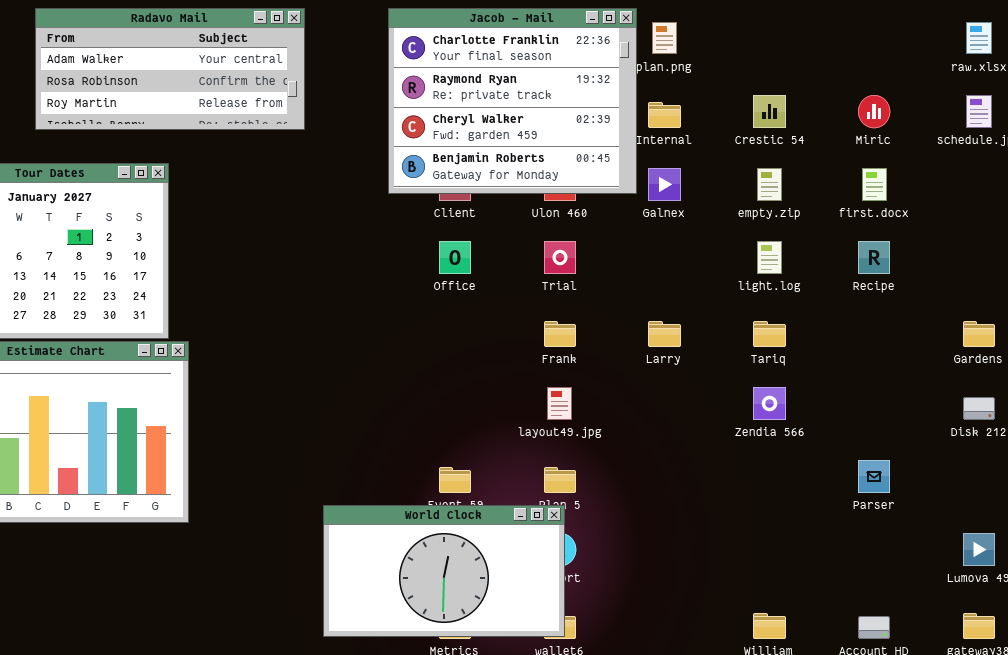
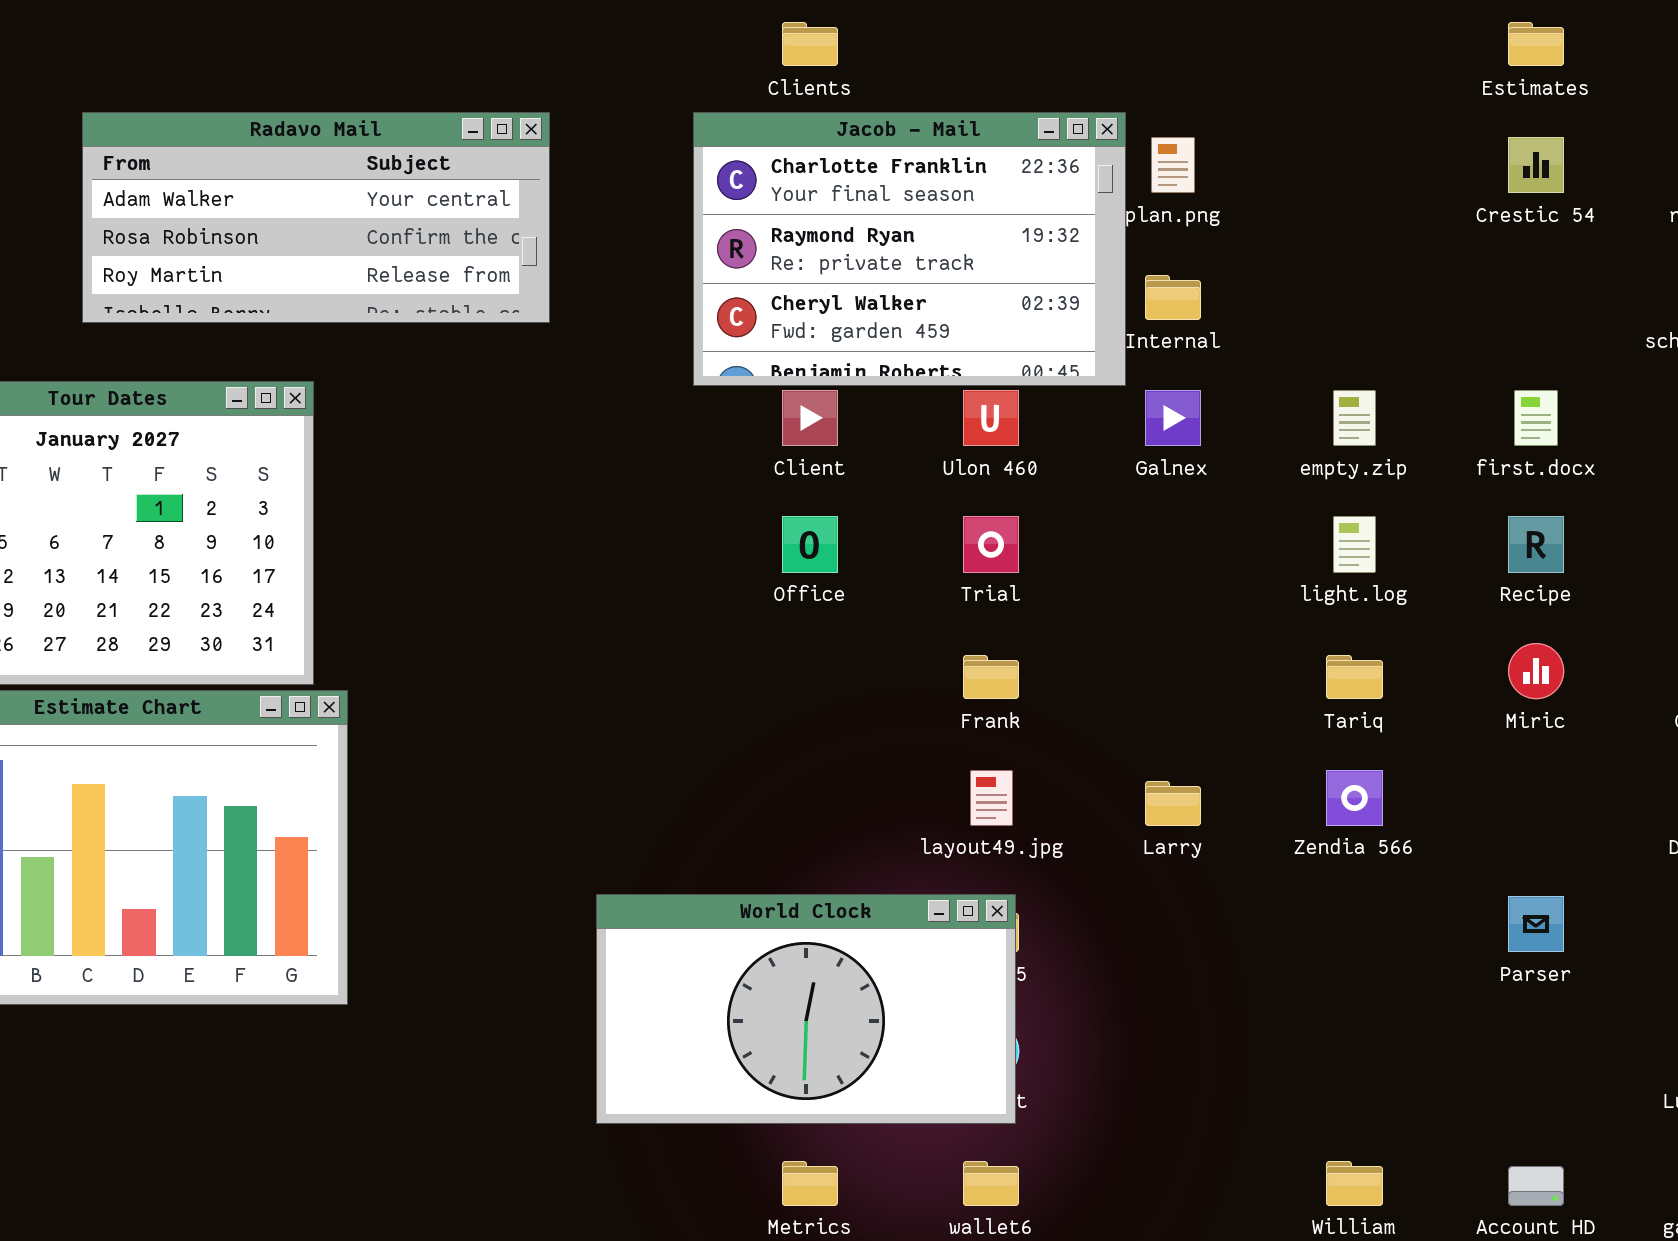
Jacob - Mail: [388,8,637,194] -> [693,112,1126,386], resized
Crestic 54: [753,95,786,128] -> [1508,137,1564,193], moved
Miric: [858,95,890,128] -> [1508,643,1564,699], moved
Larry: [648,321,681,347] -> [1145,781,1201,826], moved
World Clock: [323,505,565,637] -> [596,894,1016,1124], moved

